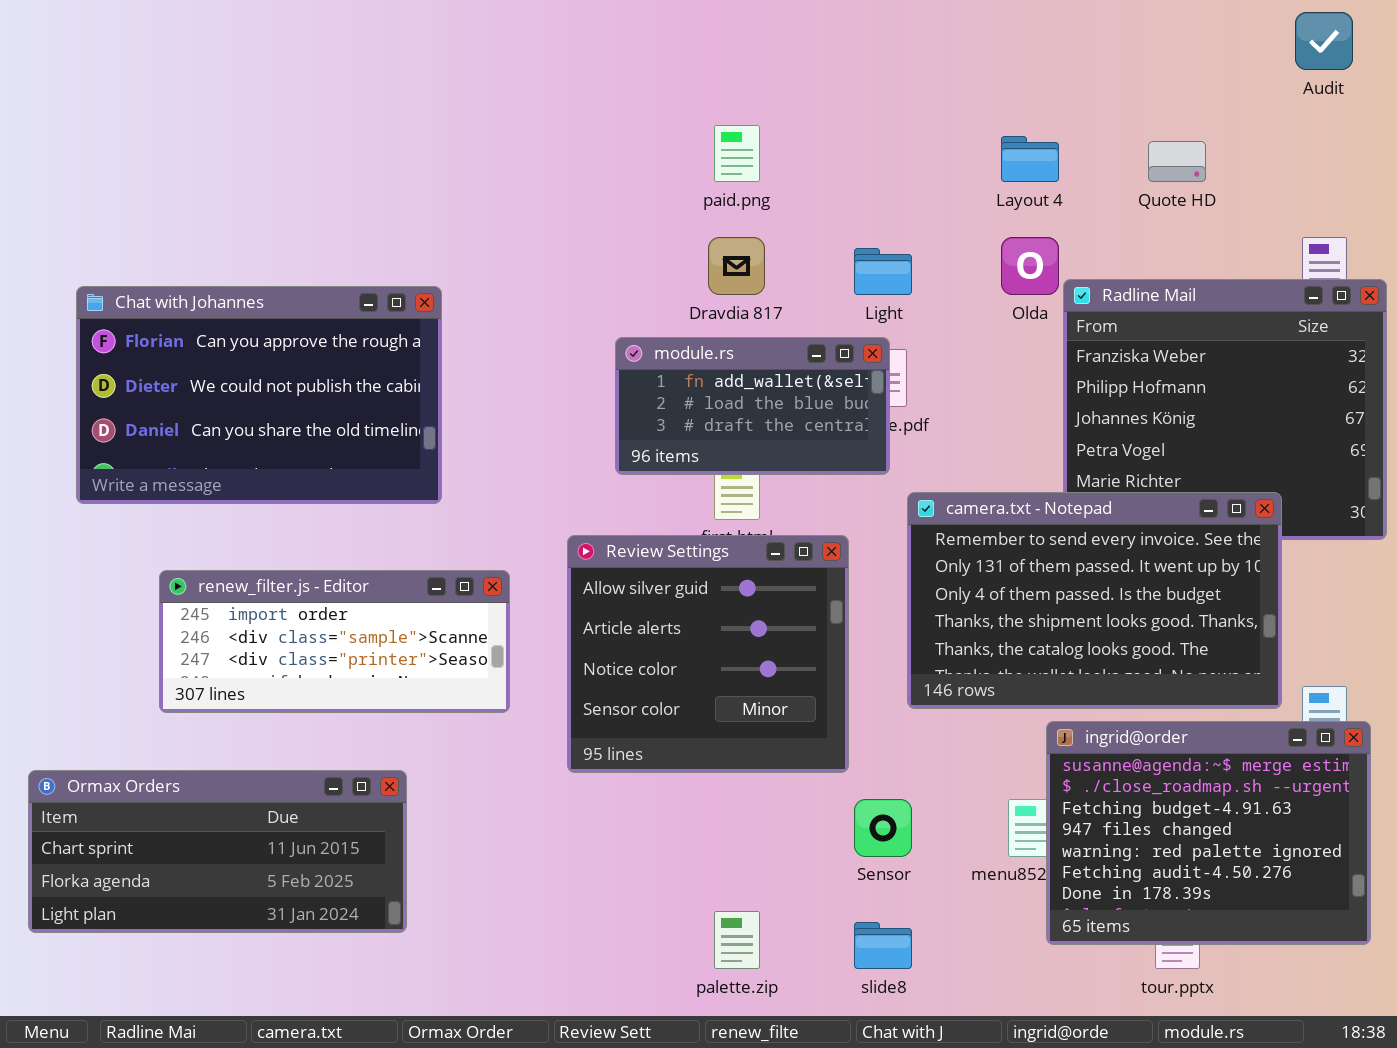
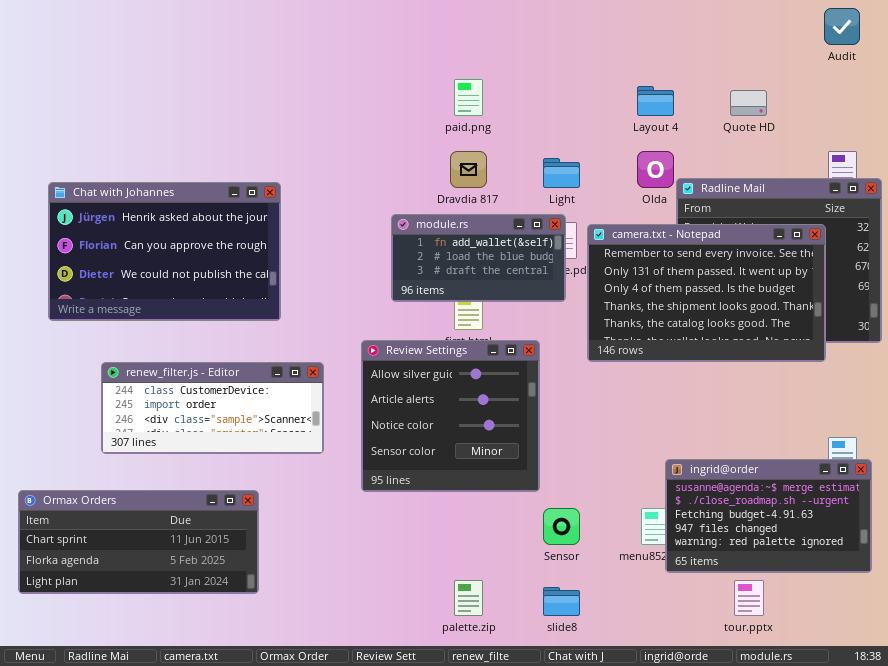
Chat with Johannes: [76,286,442,504] -> [48,182,281,321], scrolled up 1 row
camera.txt - Notepad: [907,492,1282,709] -> [587,224,826,362], moved
renew_filter.js - Editor: [159,570,510,713] -> [101,362,324,454], scrolled up 1 row
ingrid@order: [1046,721,1371,945] -> [665,459,872,573], resized

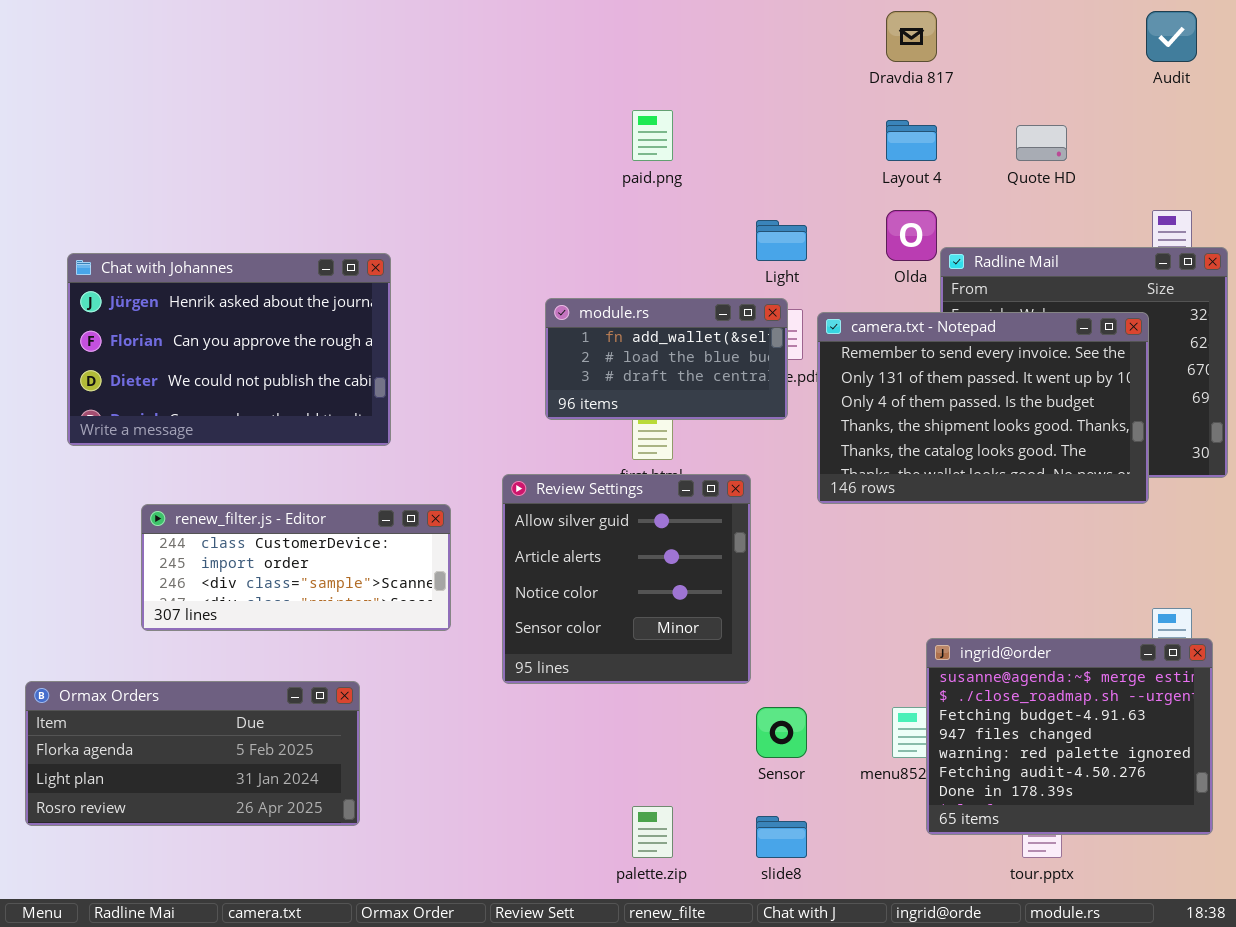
Dravdia 817: [450,151,487,188] -> [886,11,937,62], moved
ingrid@order: [665,459,872,573] -> [926,638,1213,835], resized
Ormax Orders: [18,490,259,594] -> [25,681,360,826], scrolled down 1 row

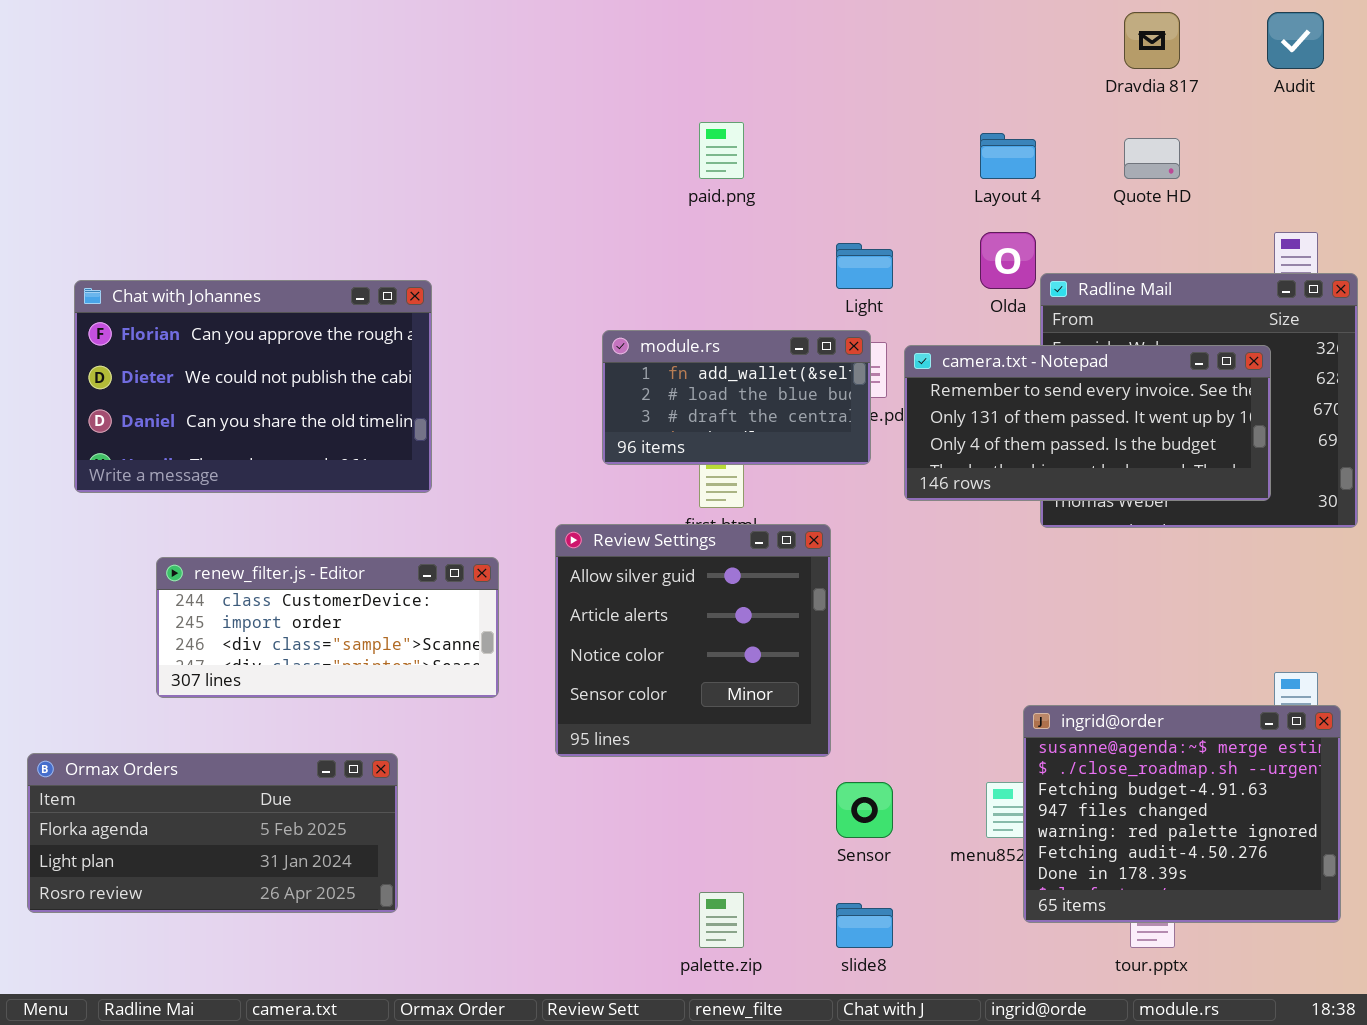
Dravdia 817: [886,11,937,62] -> [1124,12,1180,69], moved
Chat with Johannes: [67,253,391,446] -> [74,280,432,493], scrolled down 1 row
camera.txt - Notepad: [817,312,1149,504] -> [904,345,1271,501], resized

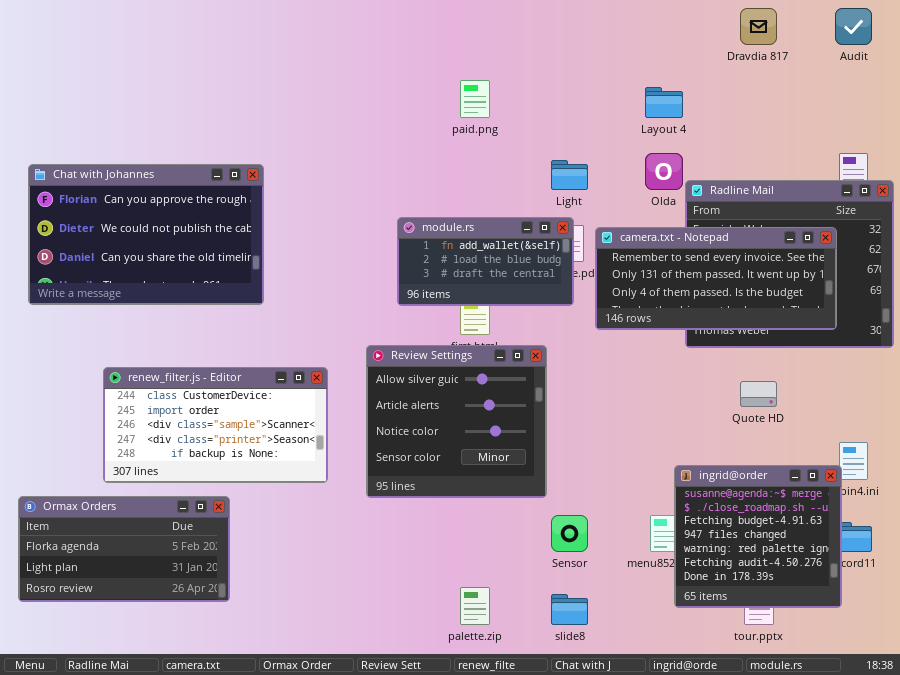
Quote HD: [1124,138,1180,179] -> [740,381,777,407], moved
Chat with Johannes: [74,280,432,493] -> [28,164,264,305], moved
renew_filter.js - Editor: [156,557,499,698] -> [103,367,328,483], resized
ingrid@order: [1023,705,1341,923] -> [674,465,842,608], resized
Ormax Orders: [27,753,398,913] -> [18,496,230,602], resized

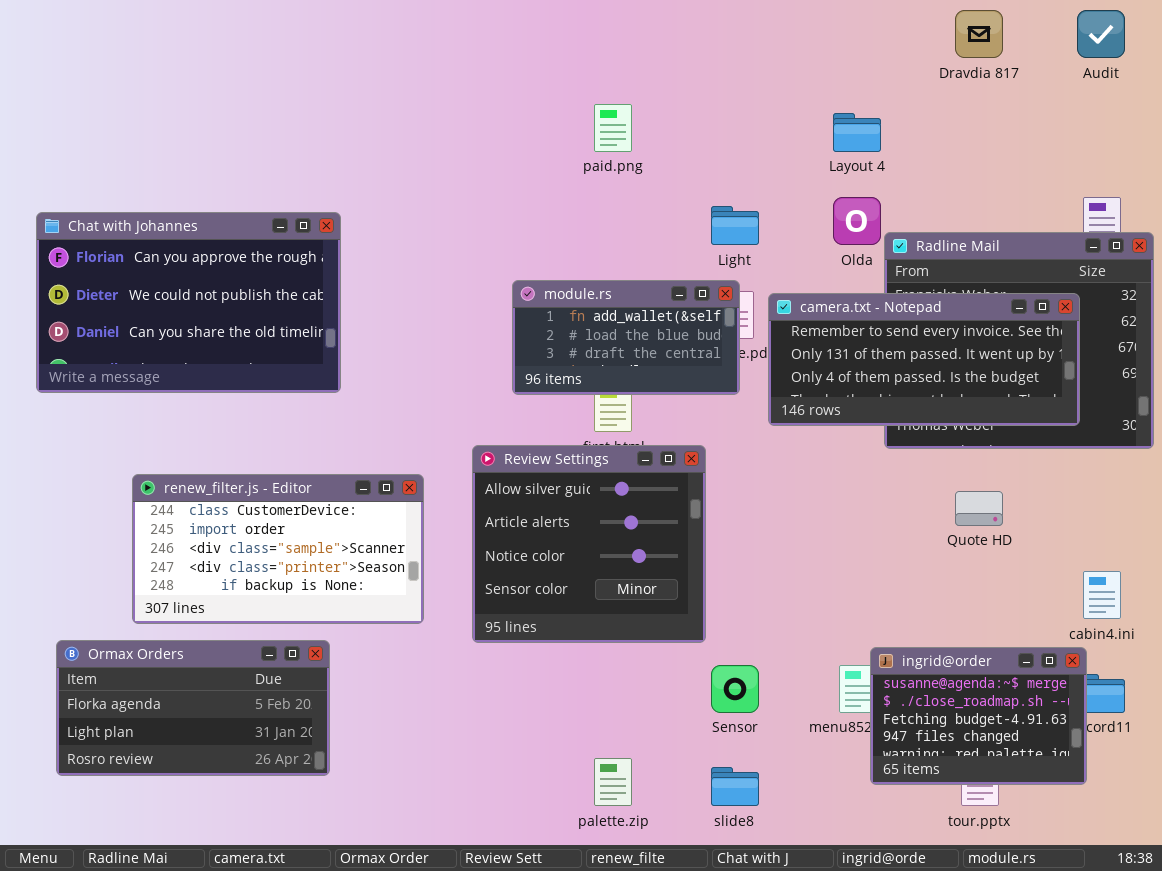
ingrid@order: [674,465,842,608] -> [870,647,1087,785], resized
Ormax Orders: [18,496,230,602] -> [56,640,330,776], moved

